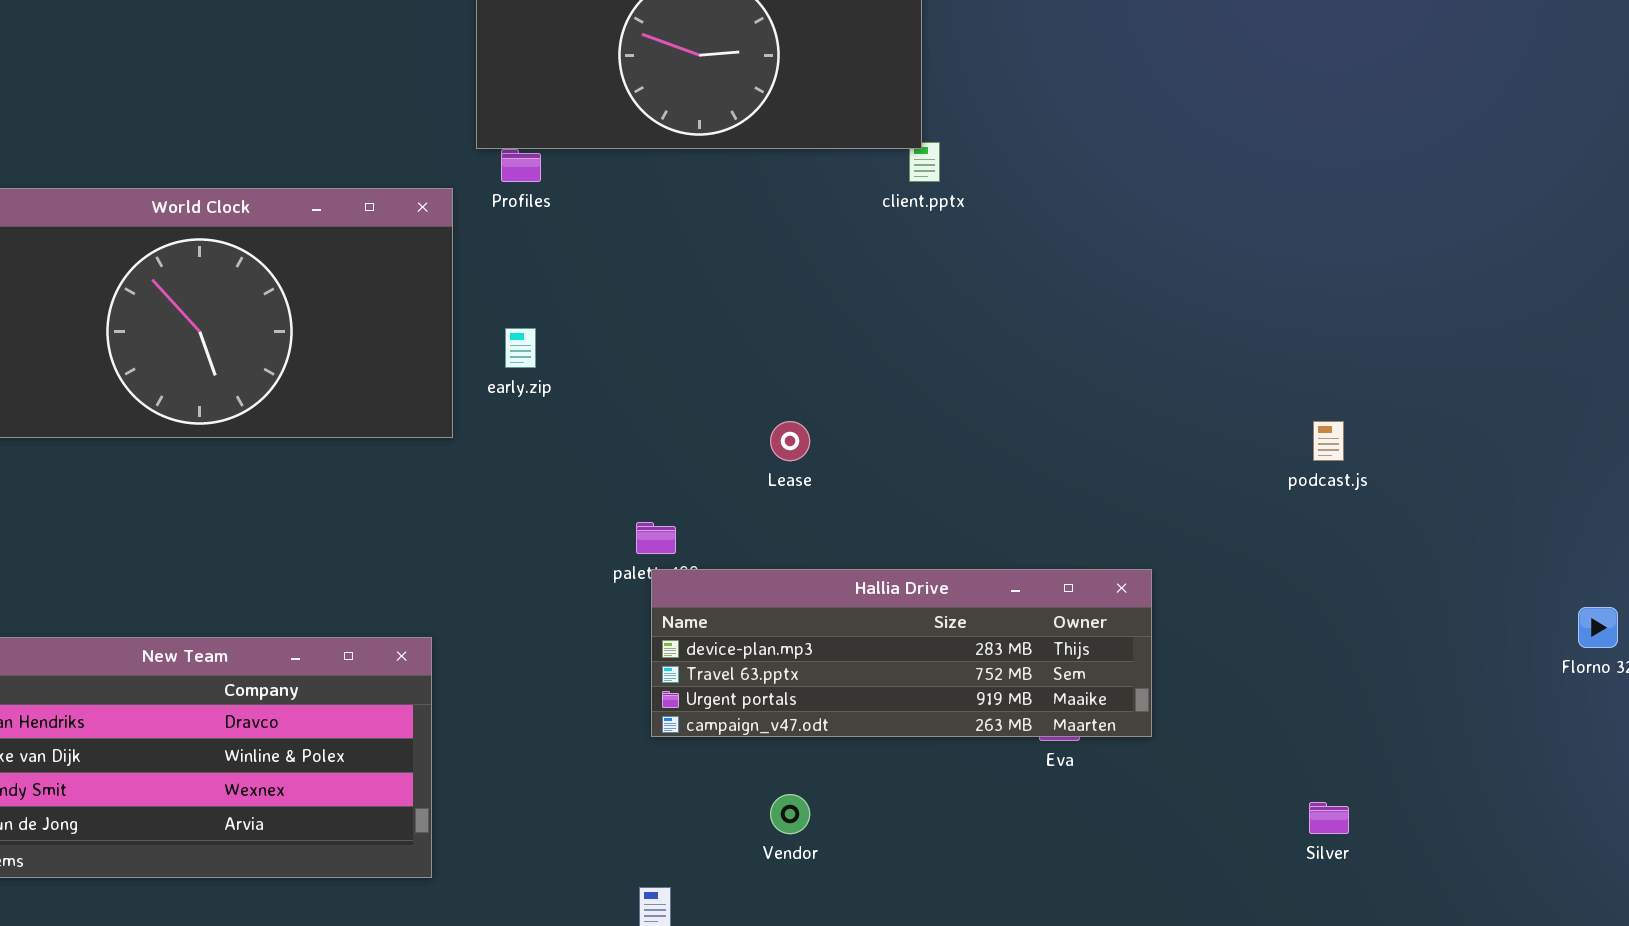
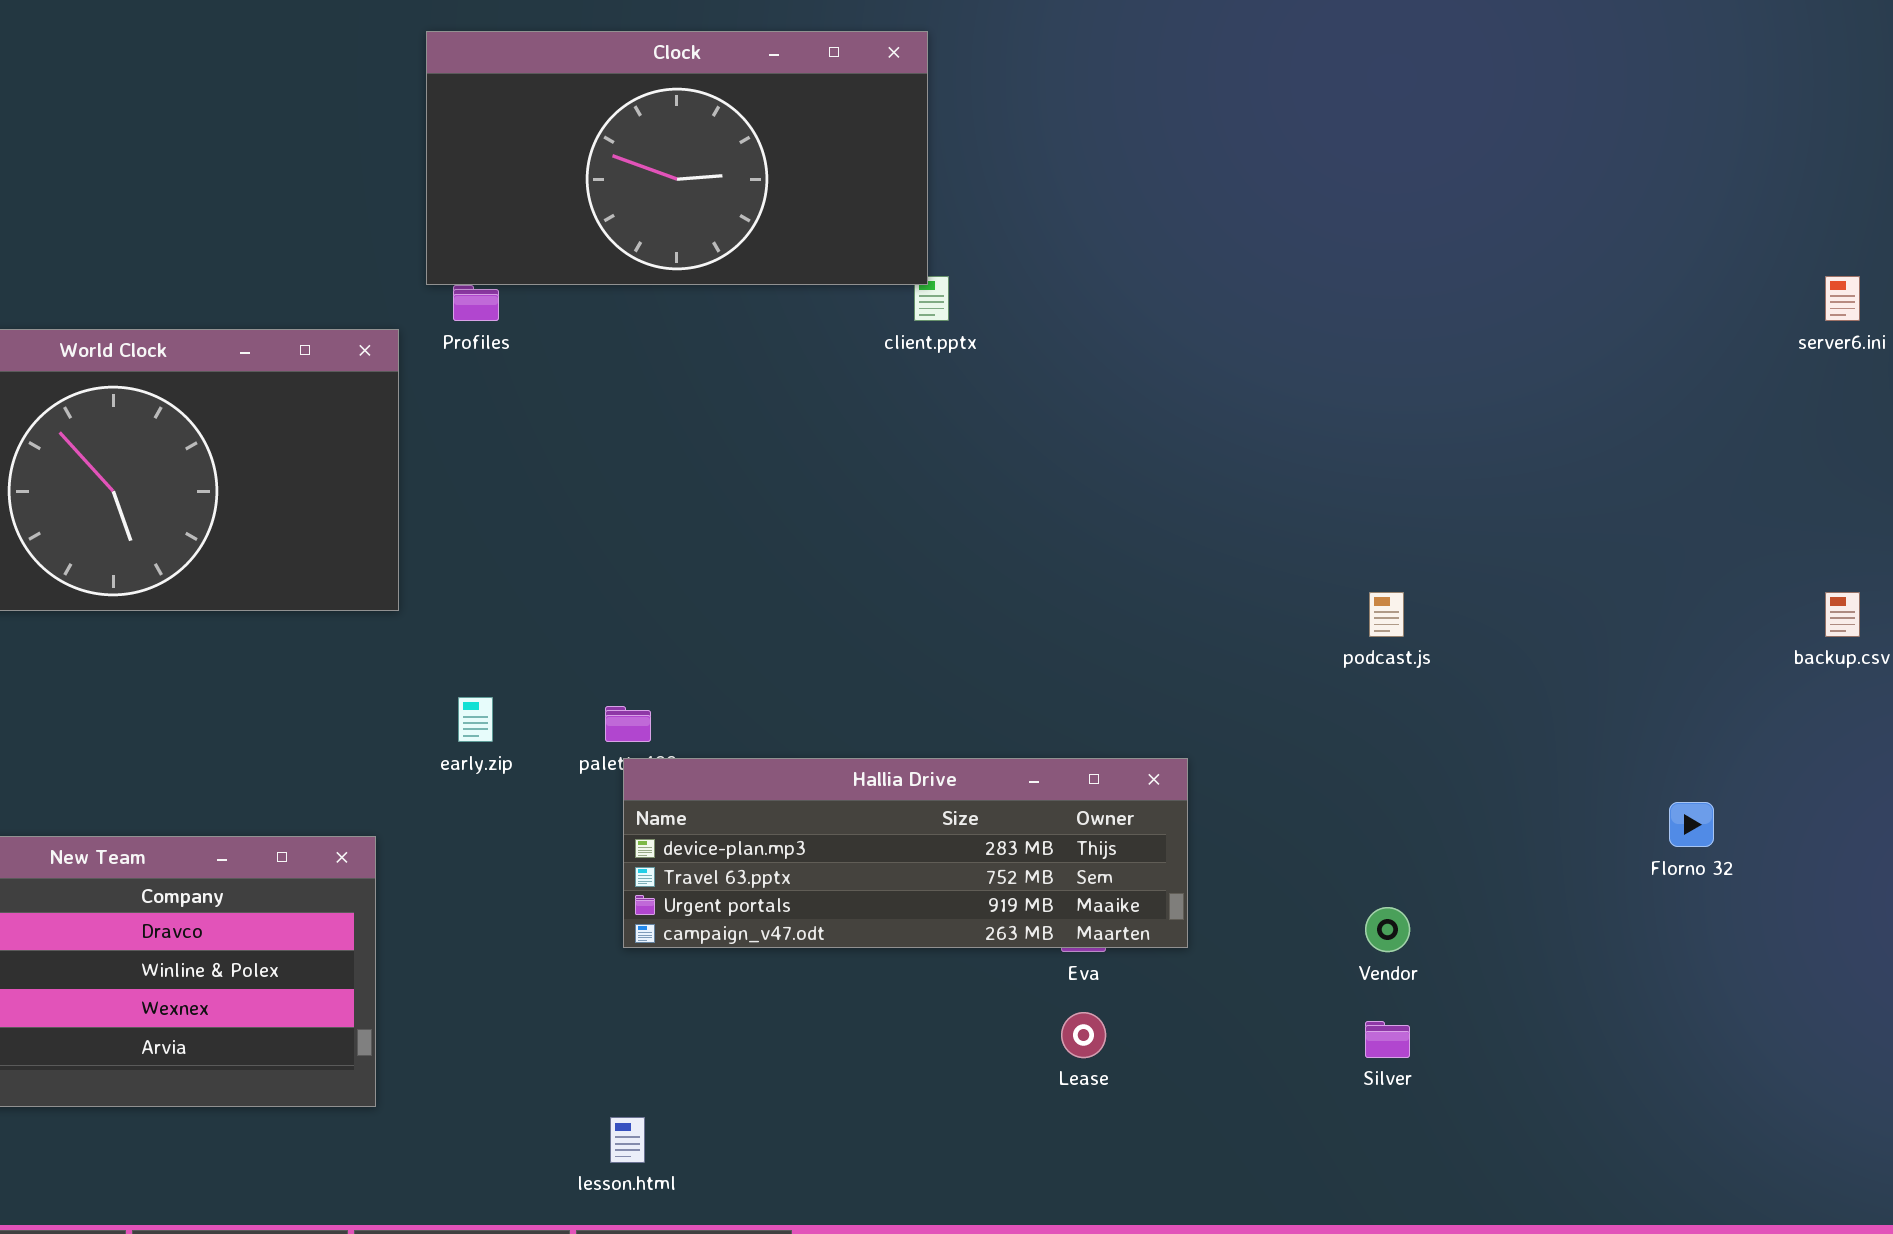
early.zip: [505,328,536,368] -> [458,697,493,742], moved
Lease: [770,421,810,461] -> [1061,1012,1106,1058], moved
Vendor: [770,794,810,834] -> [1365,907,1410,952], moved

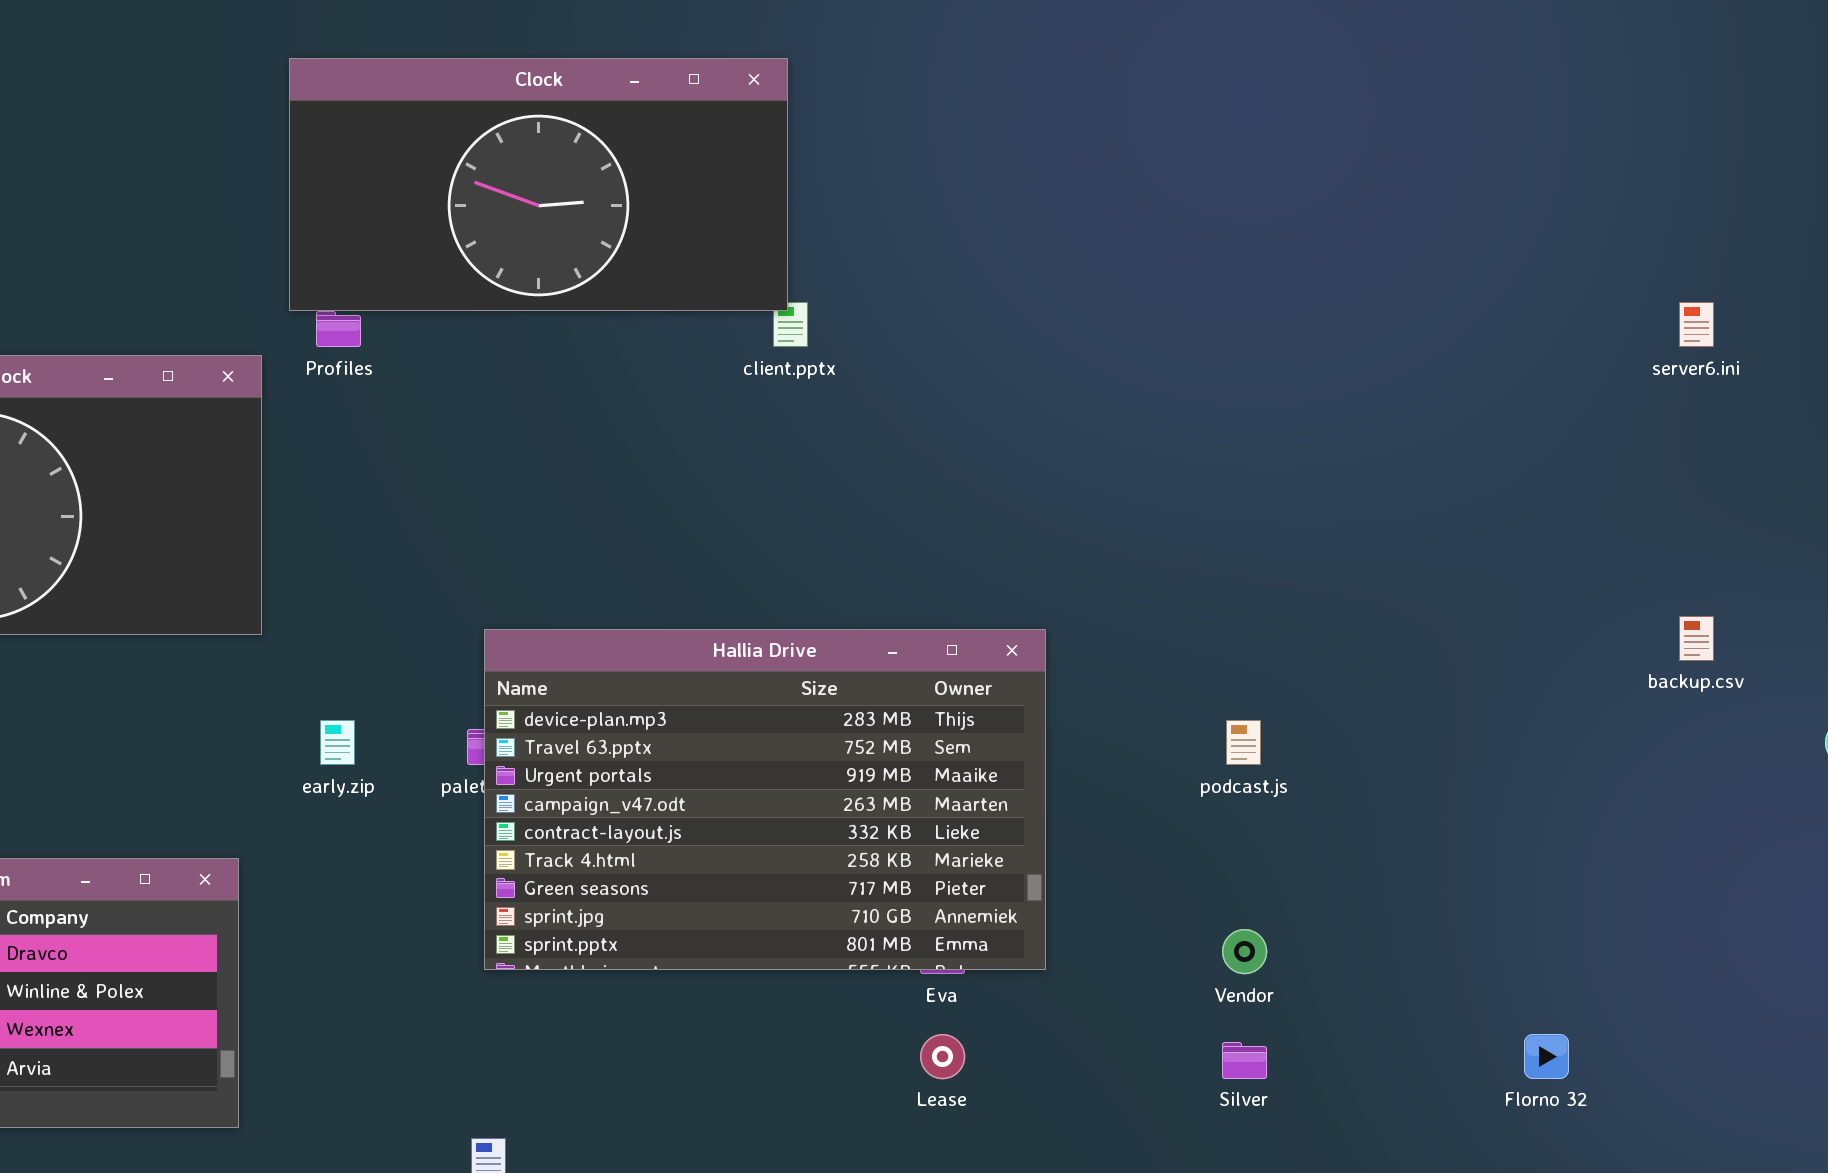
podcast.js: [1369,592,1404,637] -> [1226,720,1261,765], moved
Hallia Drive: [623,758,1188,948] -> [484,629,1046,970], resized
Florno 32: [1669,802,1714,847] -> [1524,1034,1569,1079], moved

